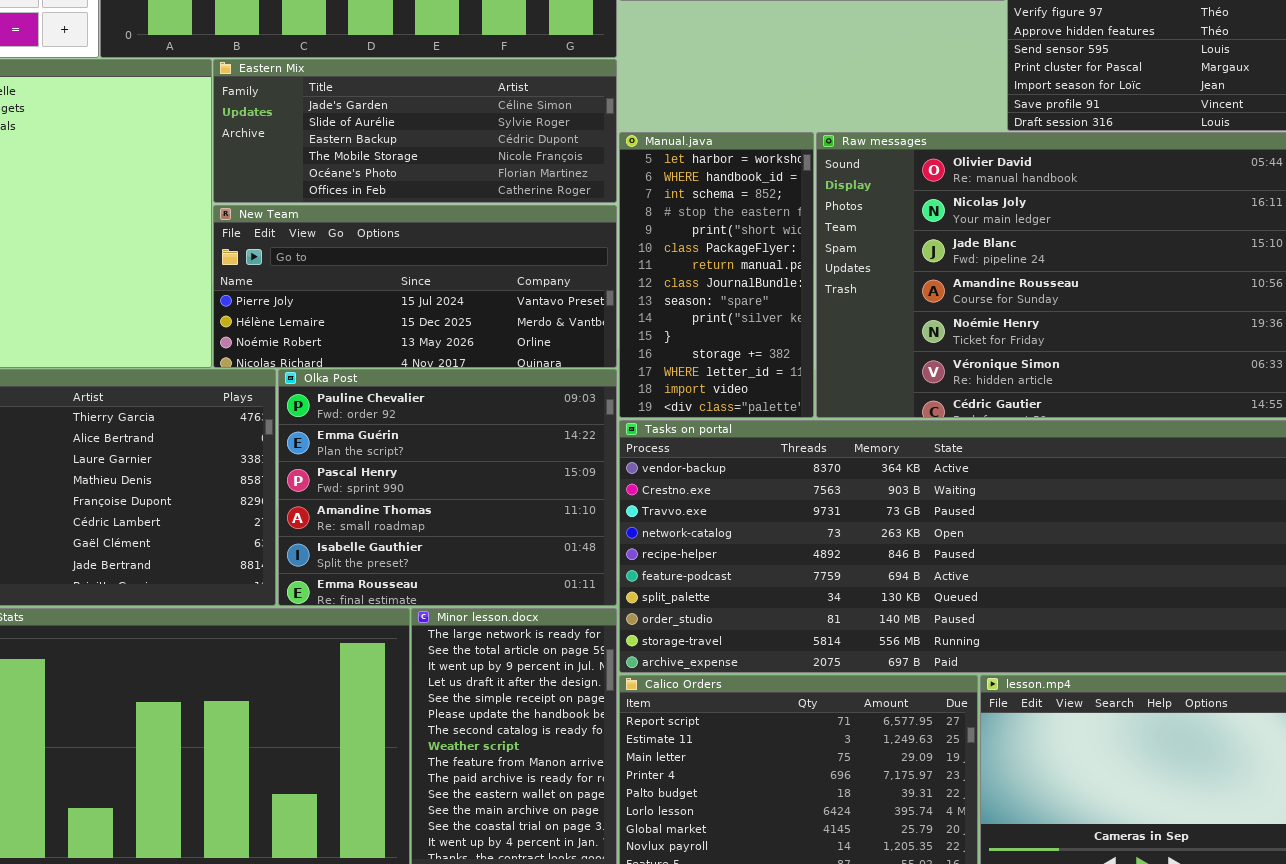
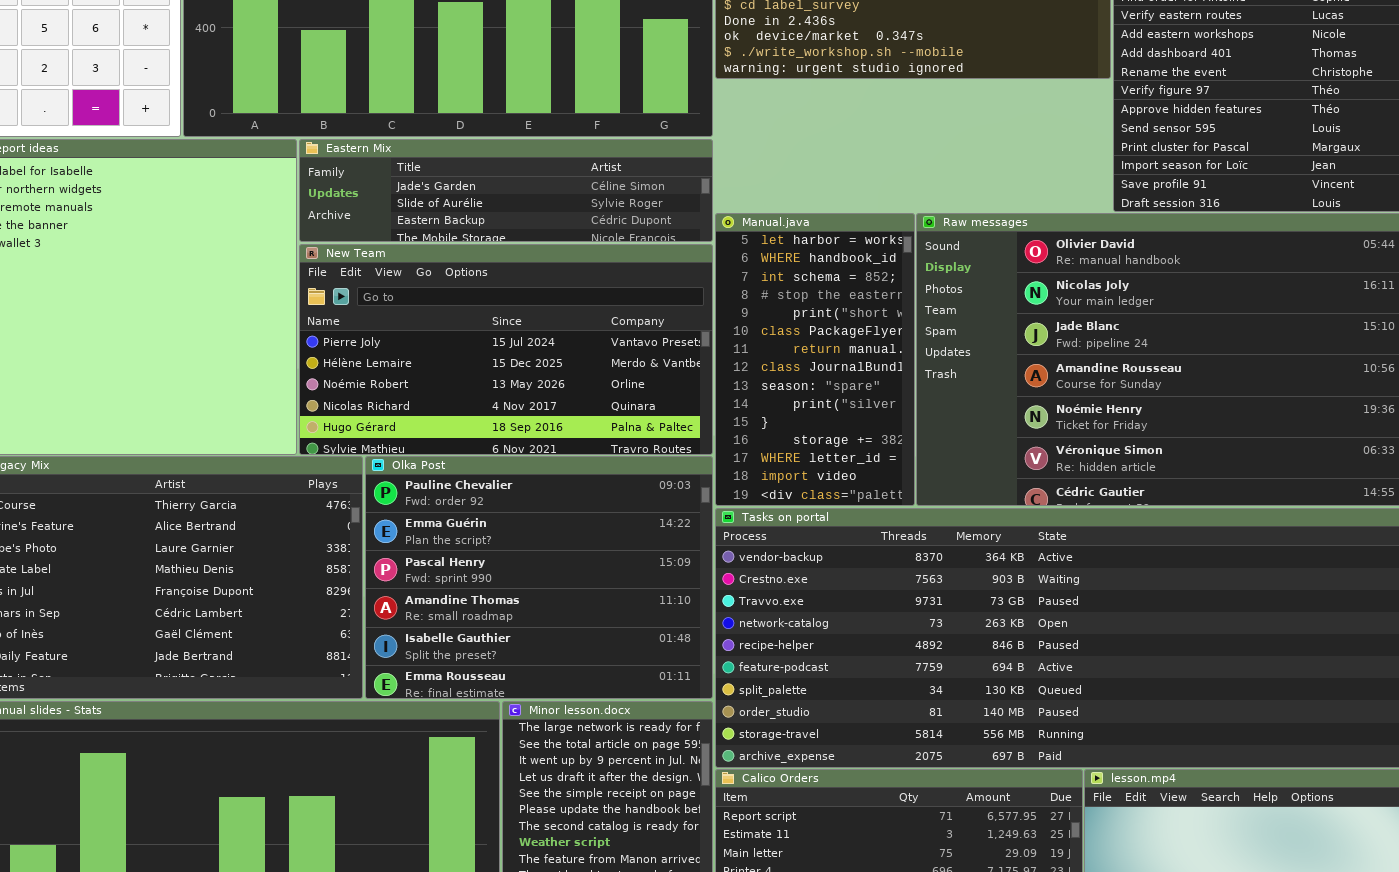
Eastern Mix: [213,59,617,203] -> [299,139,713,242], resized
New Team: [213,205,617,368] -> [299,244,713,455], resized

